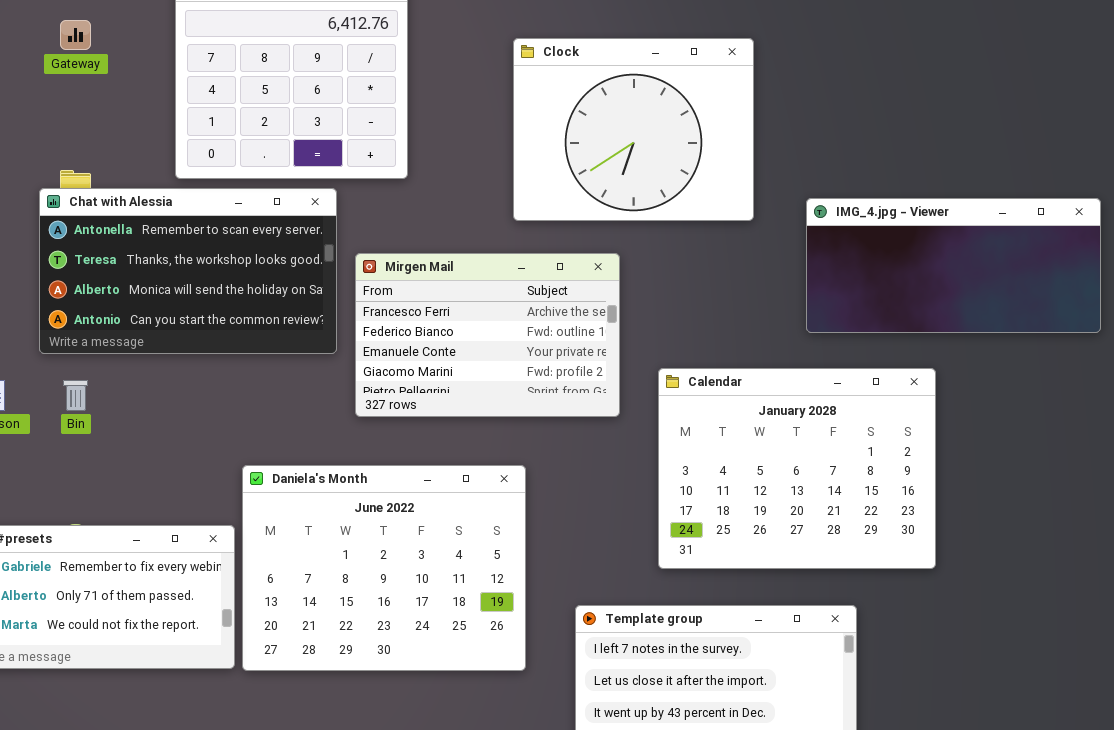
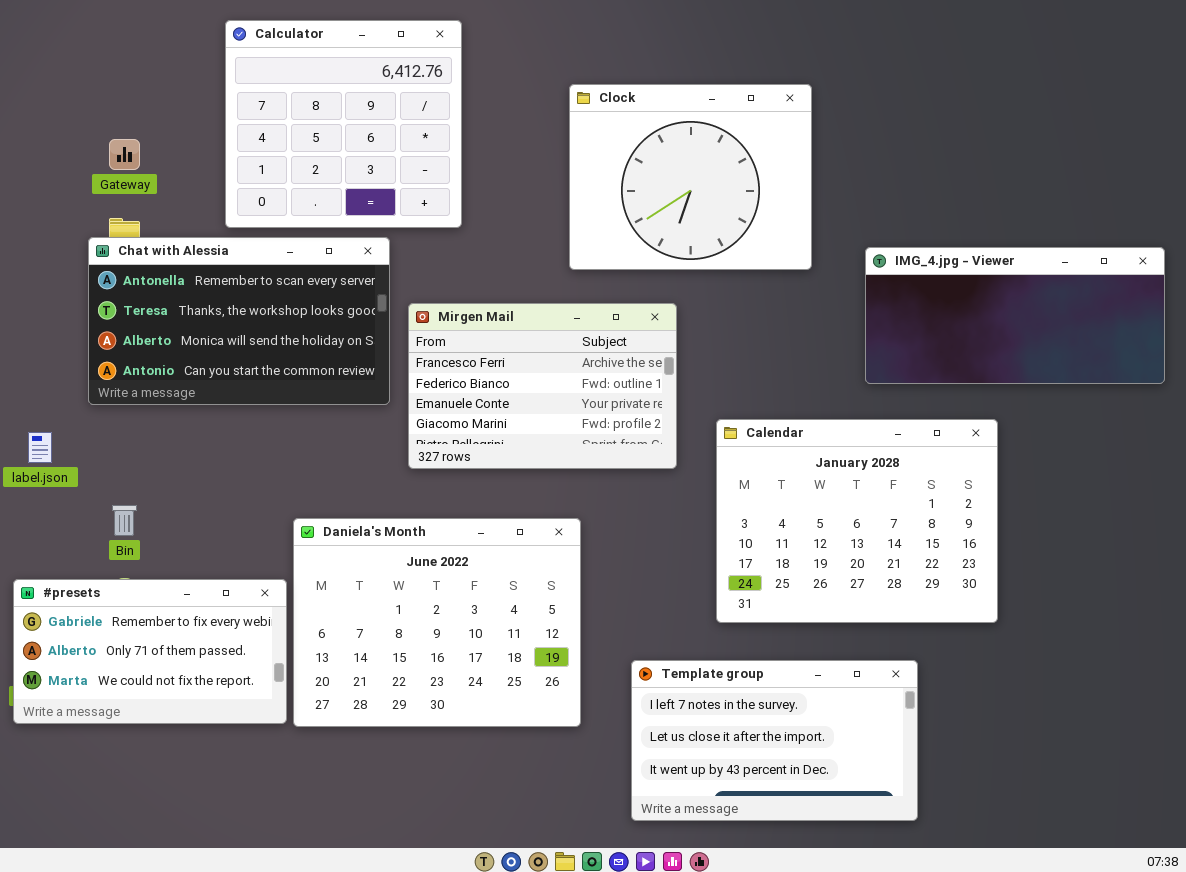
Gateway: [60,20,91,50] -> [109,139,140,170], moved
Bin: [63,380,88,411] -> [112,505,137,536], moved

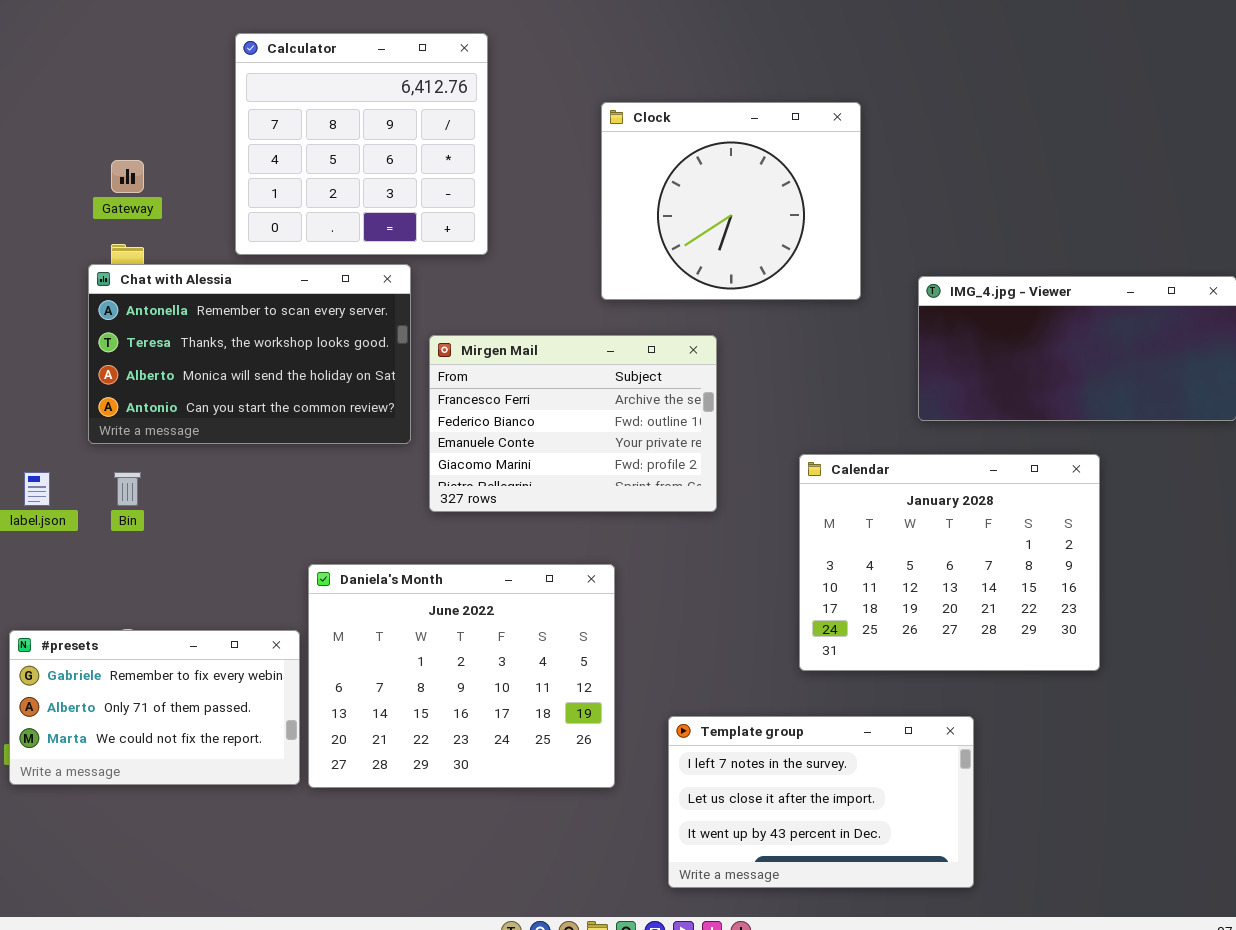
Calendar: [716,419,998,623] -> [799,454,1100,671], moved
Bin: [112,505,137,536] -> [114,472,141,506], moved

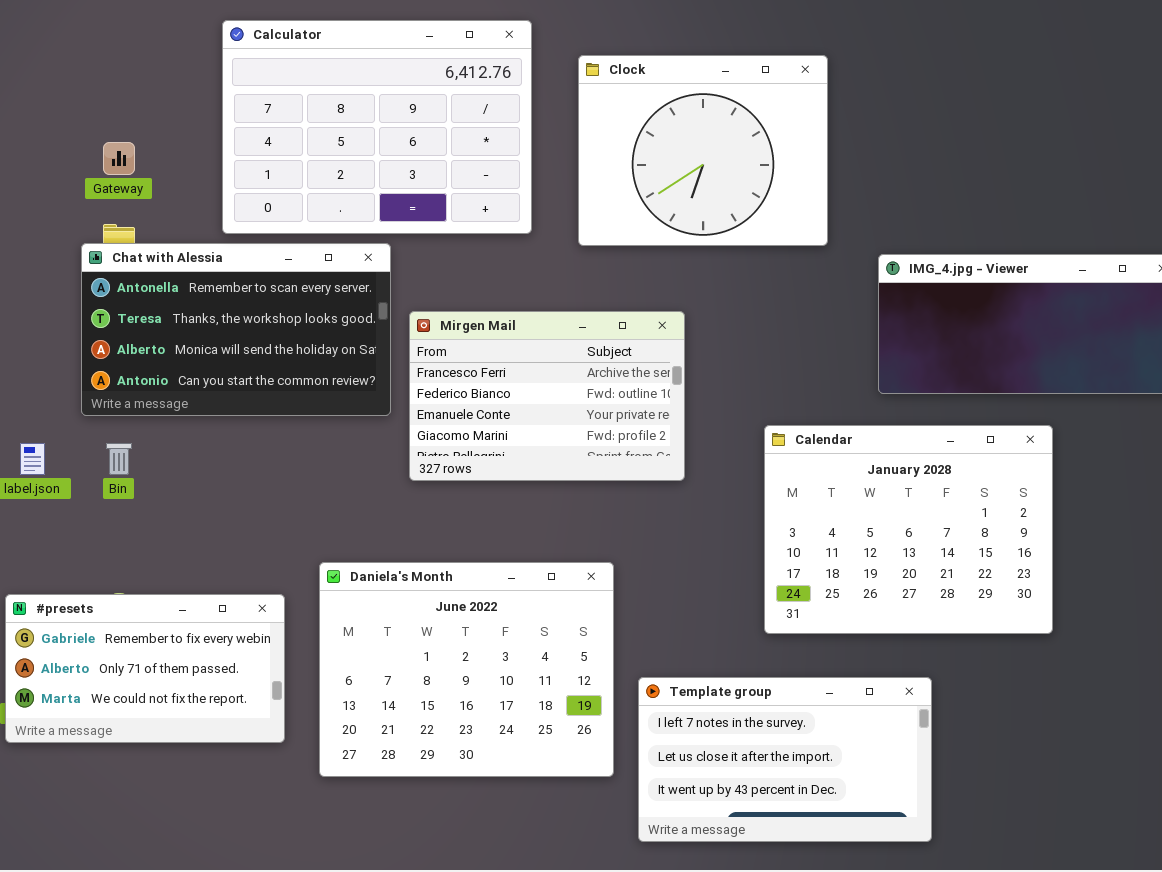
Calculator: [235,33,488,255] -> [222,20,532,234], resized
Clock: [601,102,861,300] -> [578,55,828,246], moved
Daniela's Month: [308,564,615,788] -> [319,562,614,777], moved

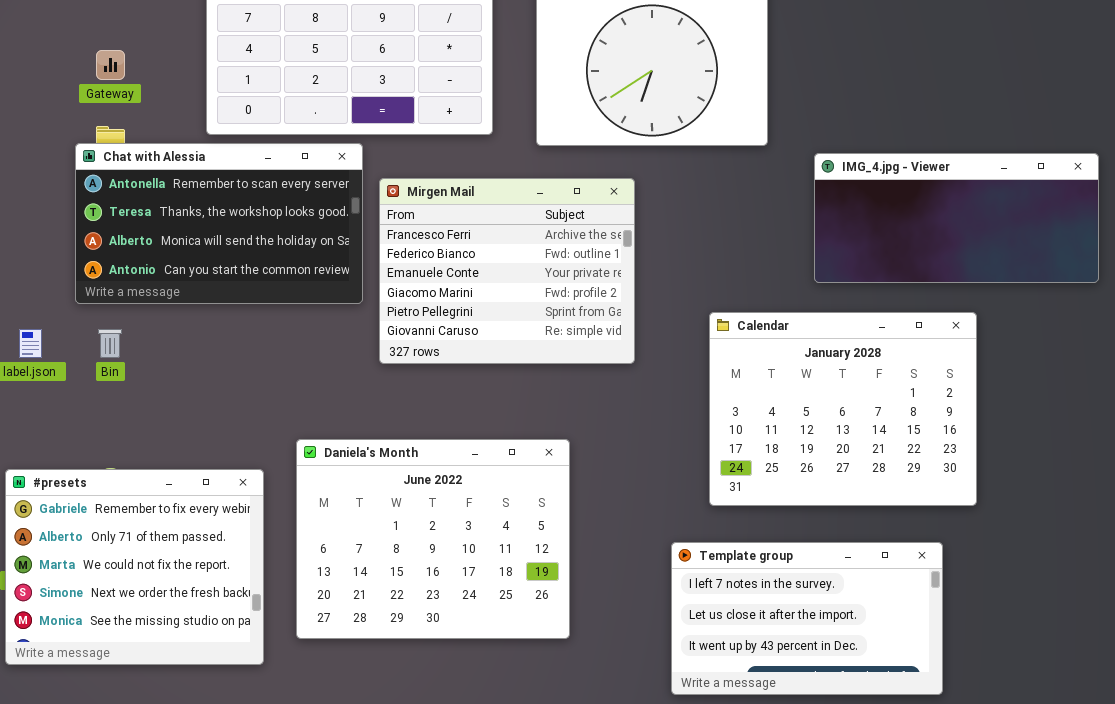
Mirgen Mail: [409,311,685,481] -> [379,178,635,364], resized
#presets: [5,594,285,743] -> [5,469,264,665], resized
Template group: [638,677,932,842] -> [671,542,943,695], moved

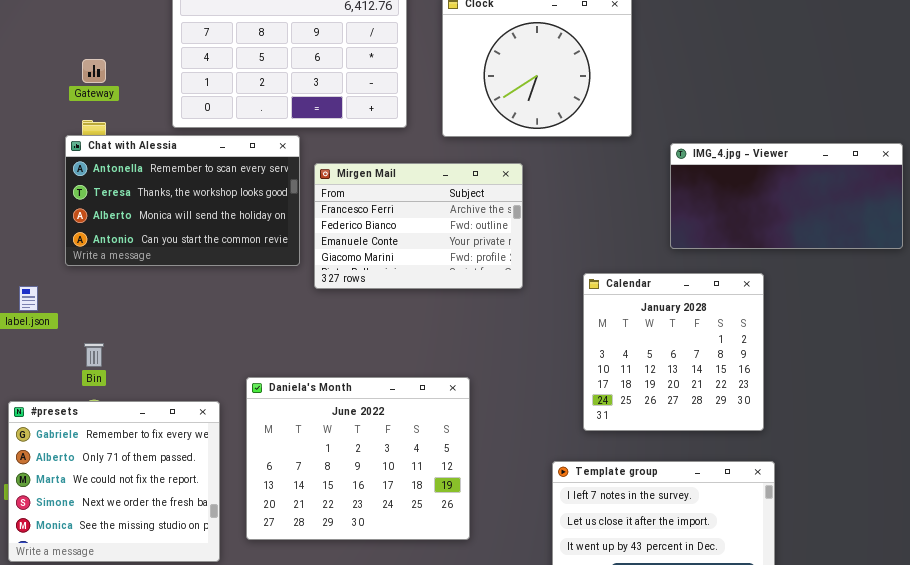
Mirgen Mail: [379,178,635,364] -> [314,163,523,289], resized
Calendar: [709,312,977,506] -> [583,273,764,431], resized
Bin: [98,329,122,358] -> [84,343,104,367], moved

